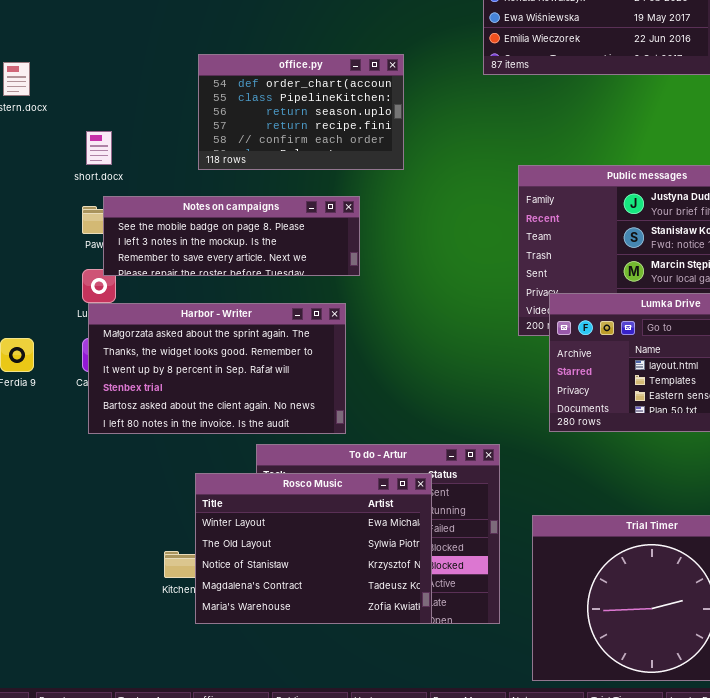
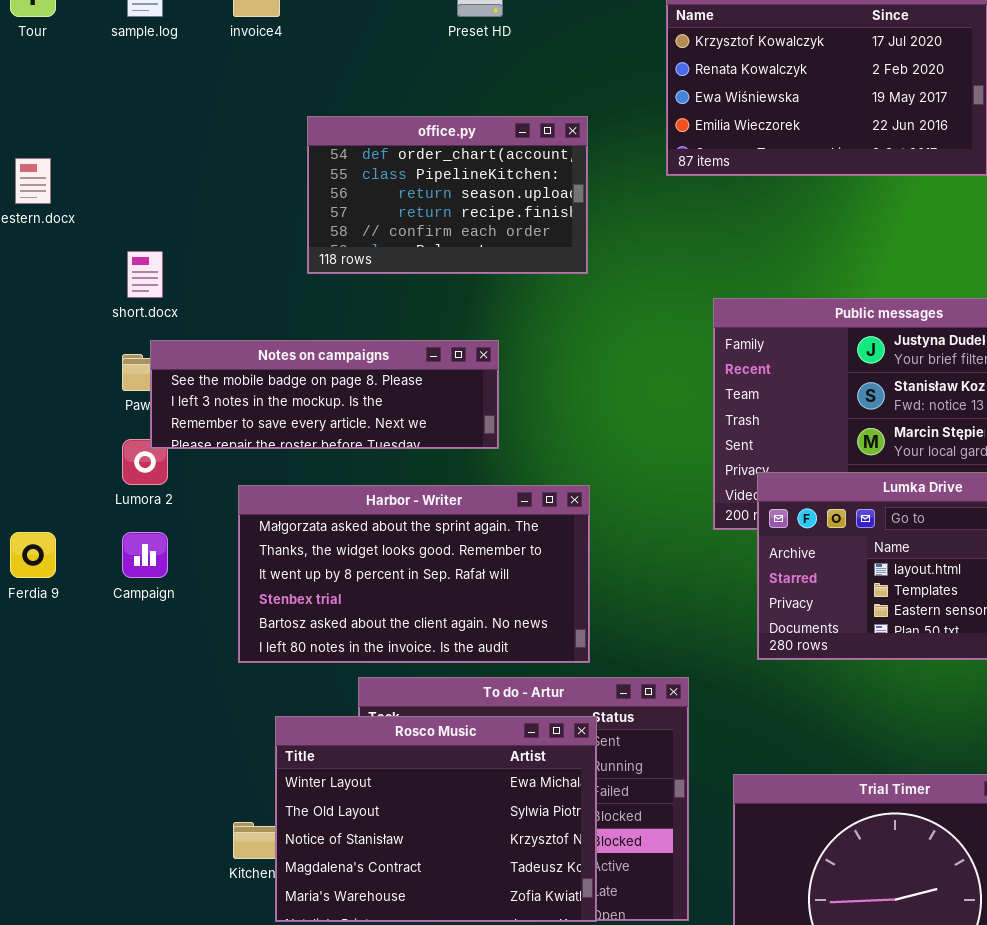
office.py: [198,54,404,170] -> [307,116,588,274], moved
Harbor - Writer: [88,303,346,434] -> [238,485,590,663], moved

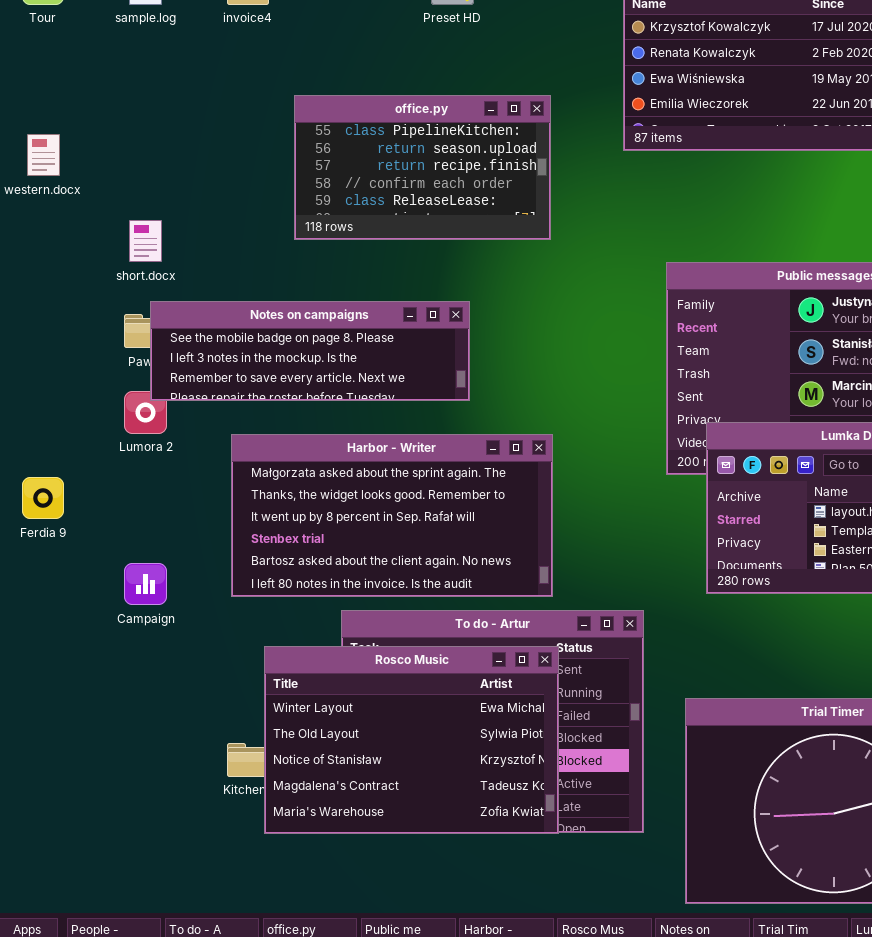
office.py: [307,116,588,274] -> [294,95,551,240], scrolled down 1 row
Campaign: [122,532,168,578] -> [124,563,167,605], moved

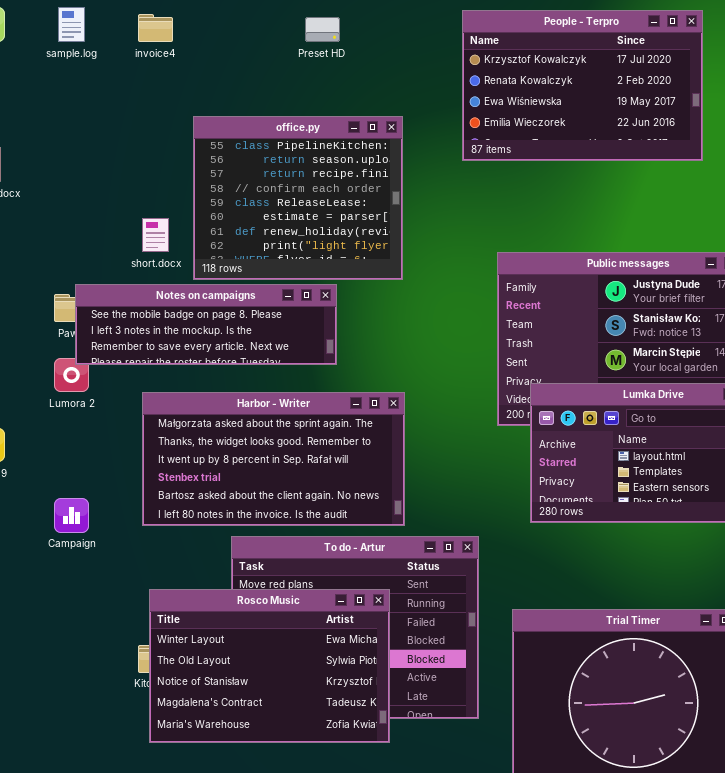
office.py: [294,95,551,240] -> [193,116,403,280], resized
short.docx: [129,220,162,262] -> [142,218,169,252], moved
Rosco Music: [264,646,559,834] -> [149,589,390,743], moved

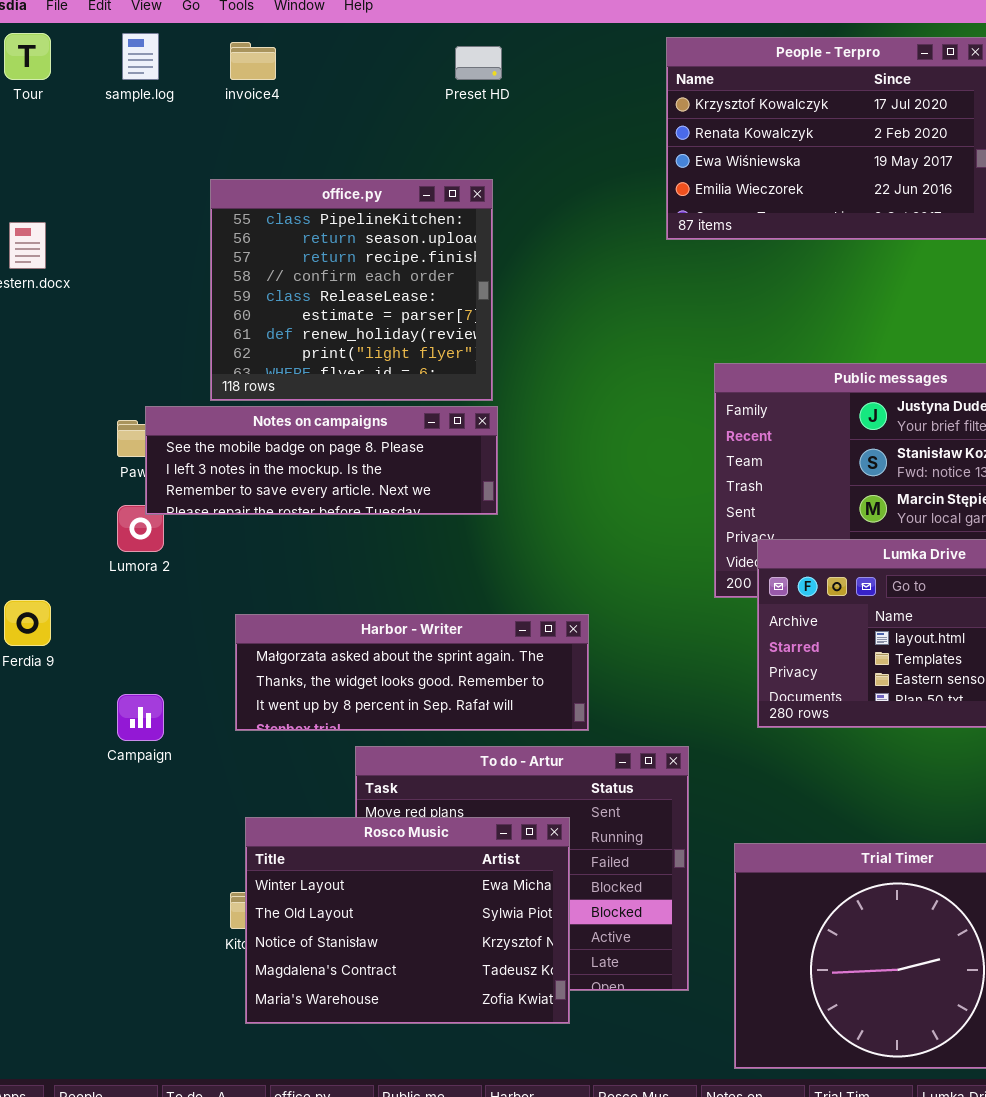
office.py: [193,116,403,280] -> [210,179,493,401], moved
Harbor - Writer: [142,392,405,526] -> [235,614,589,731], resized

